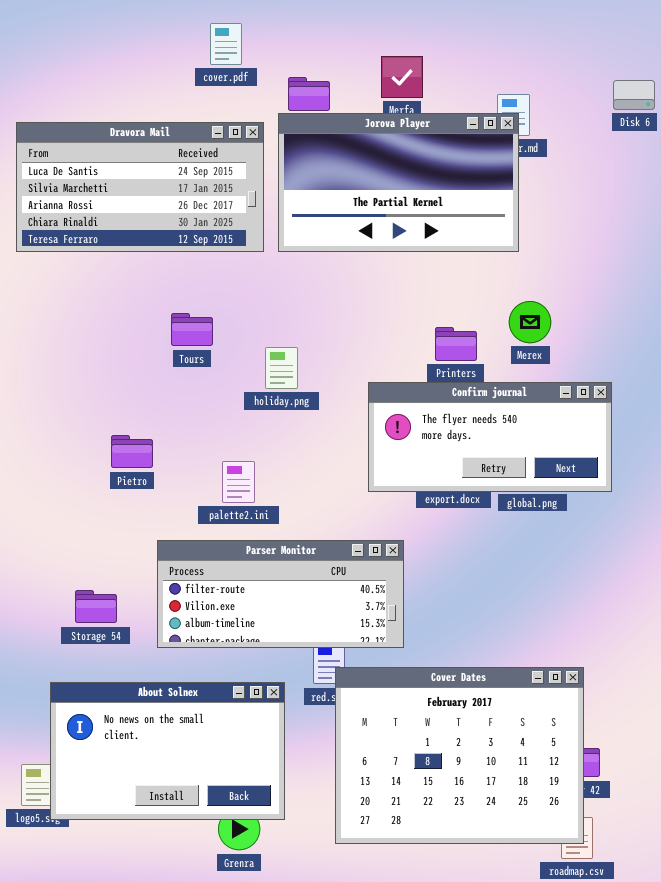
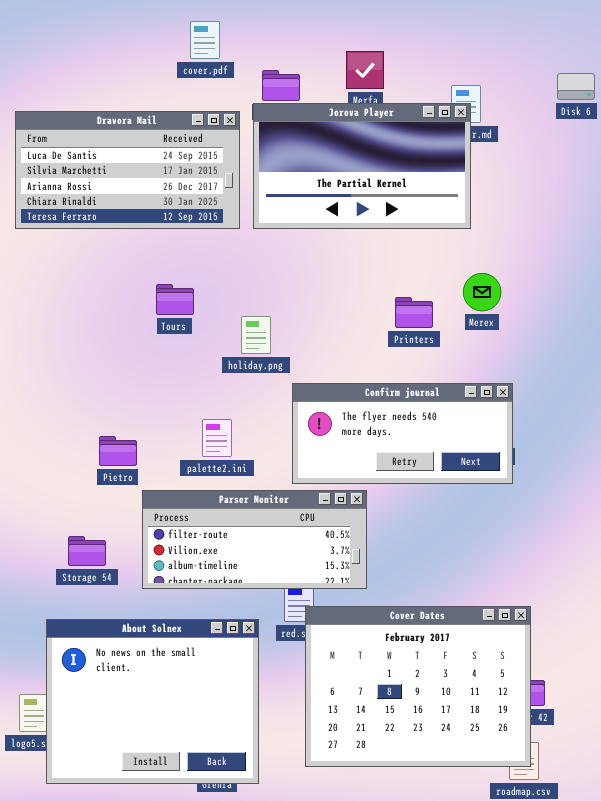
Confirm journal: [368,382,612,492] -> [292,383,513,484], moved
Pietro: [111,435,153,468] -> [99,436,137,466], moved
About Solnex: [50,682,285,820] -> [46,619,259,784], resized

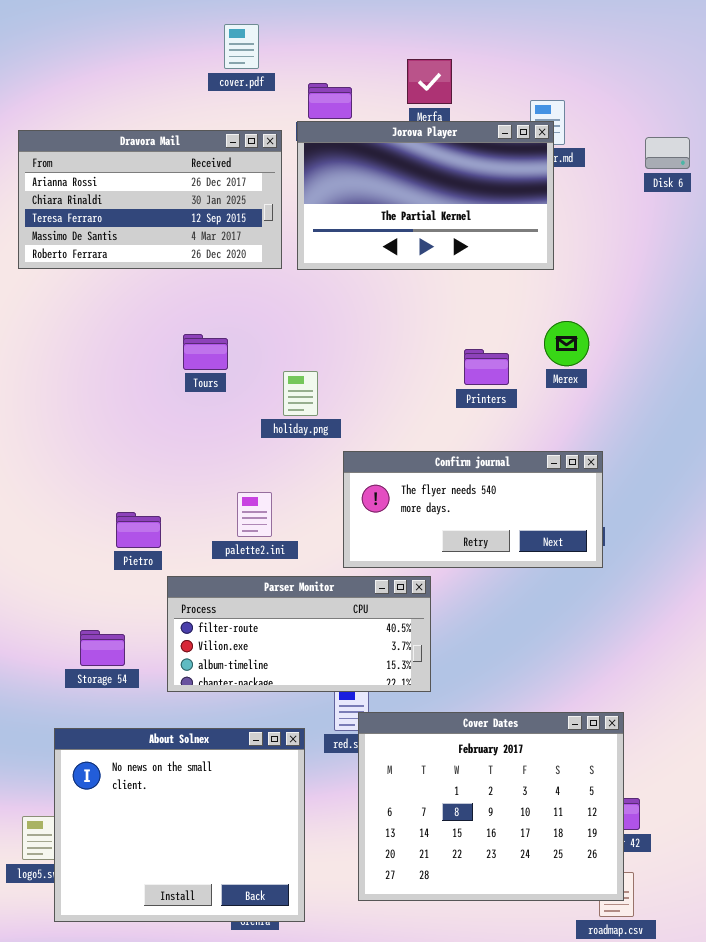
Disk 6: [557,73,595,100] -> [645,137,690,169], moved
Dravora Mail: [15,111,240,229] -> [18,130,282,269], scrolled down 2 rows

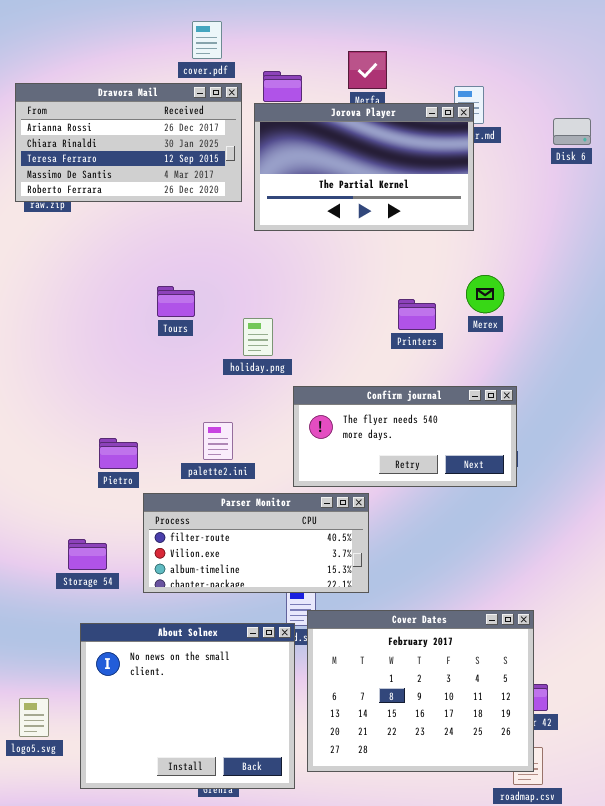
Dravora Mail: [18,130,282,269] -> [15,83,242,202], moved
About Solnex: [54,728,305,922] -> [80,623,295,789], moved

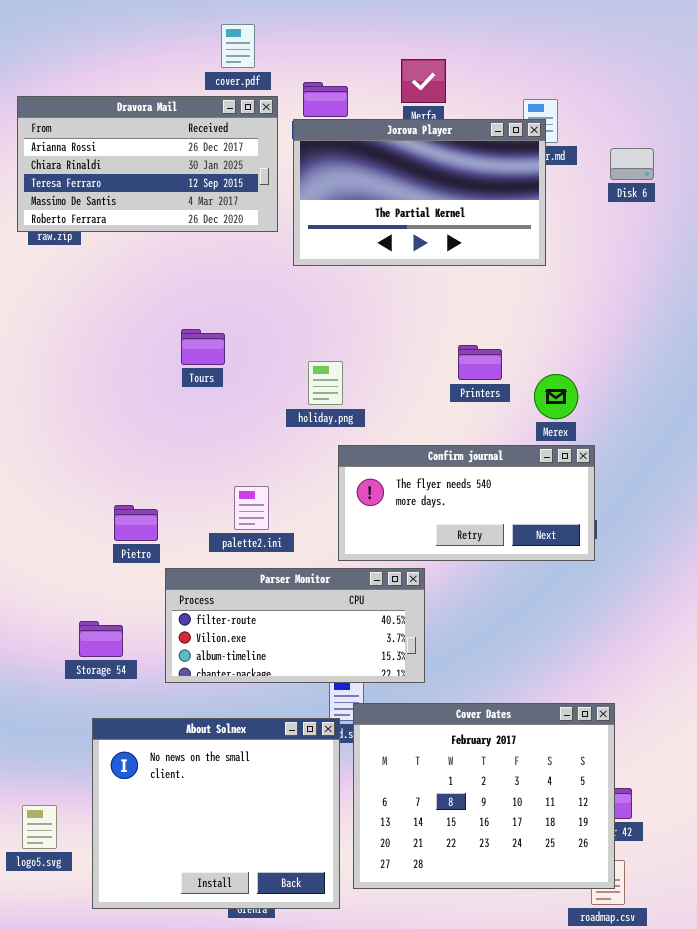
Disk 6: [553,118,591,145] -> [610,148,654,180], moved
Merex: [466,275,504,313] -> [534,374,578,419], moved
holiday.png: [243,318,273,356] -> [308,361,343,405], moved

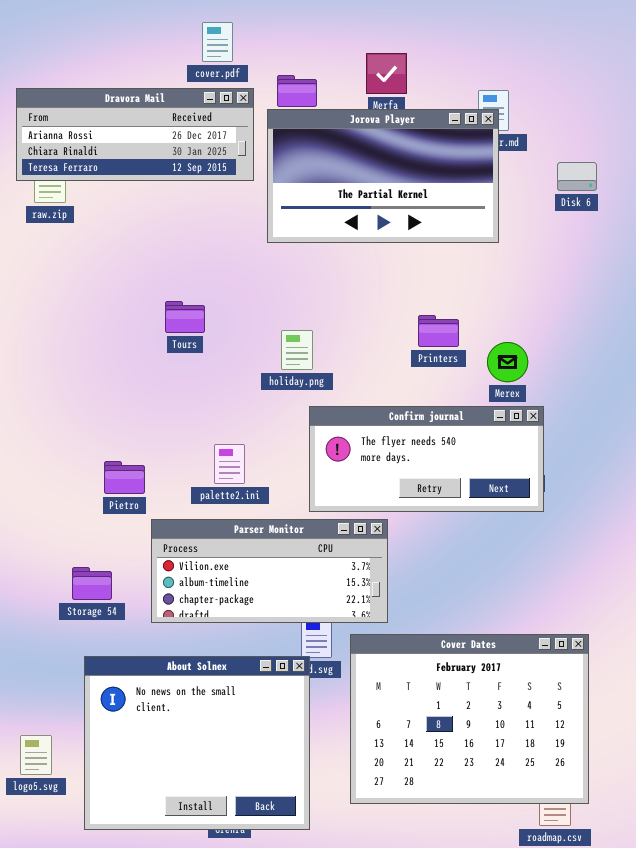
Dravora Mail: [17,96,278,232] -> [16,88,254,181], resized
Disk 6: [610,148,654,180] -> [557,162,597,191], moved
Parser Monitor: [165,568,425,683] -> [151,519,388,623], scrolled down 1 row
Cover Dates: [353,703,615,889] -> [350,634,589,804], moved

